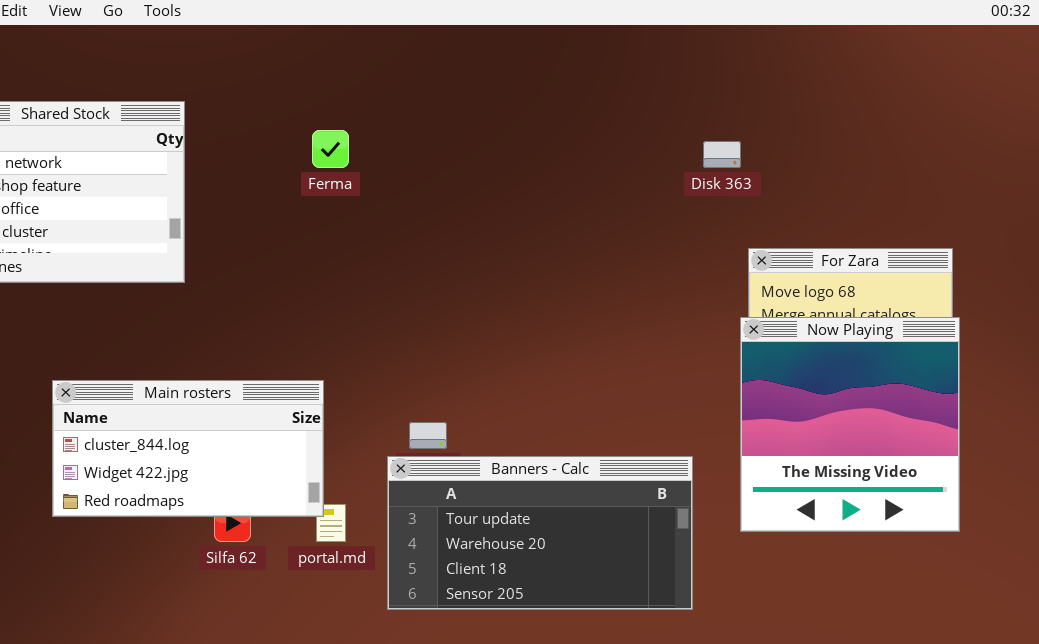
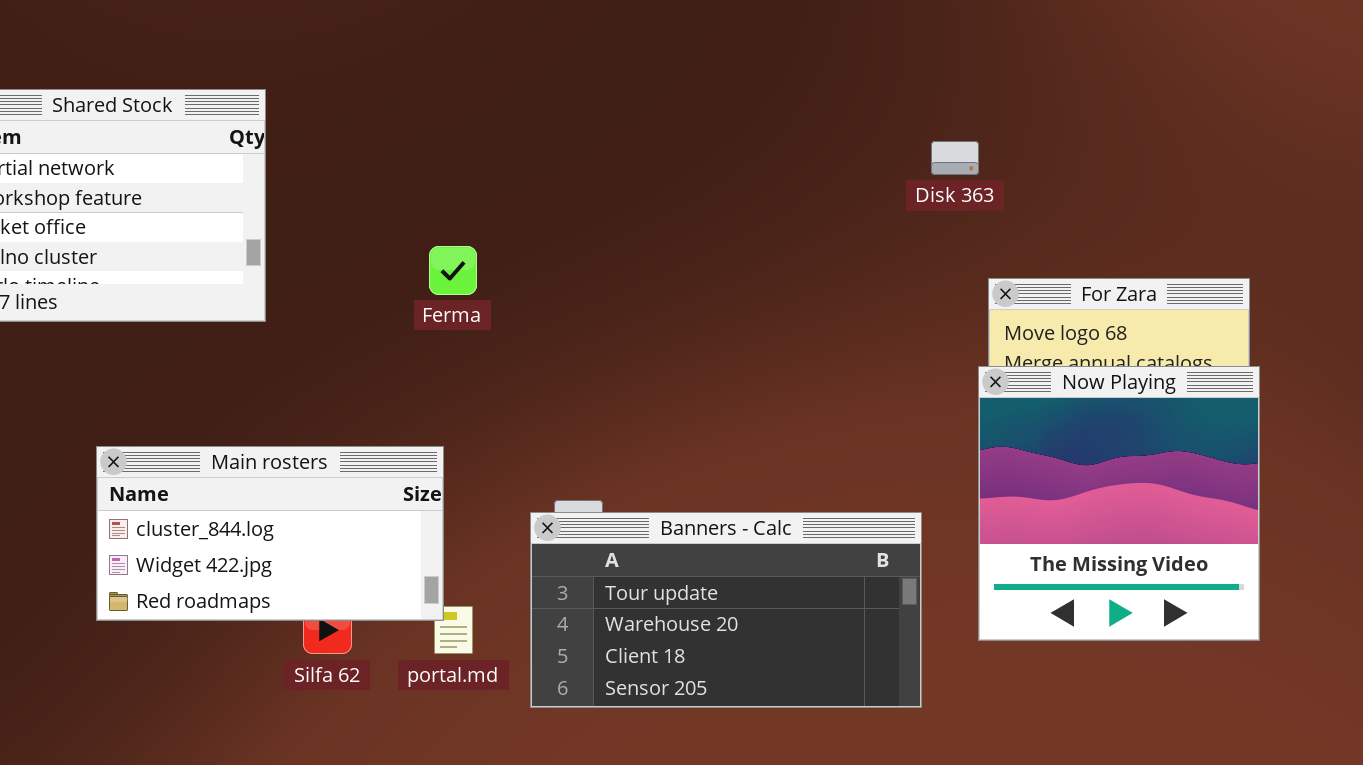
Ferma: [312,130,349,168] -> [429,246,477,295], moved
Banners - Calc: [387,456,693,610] -> [530,512,922,708], moved

